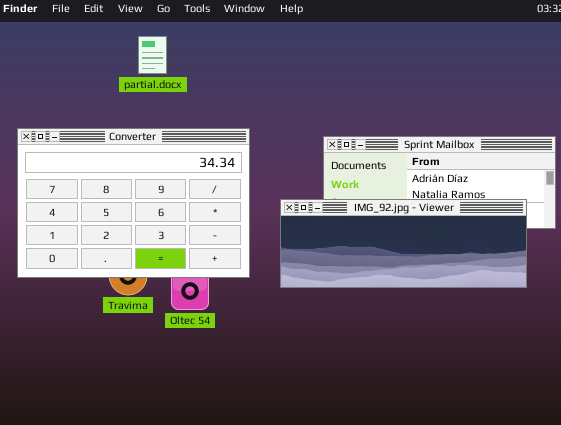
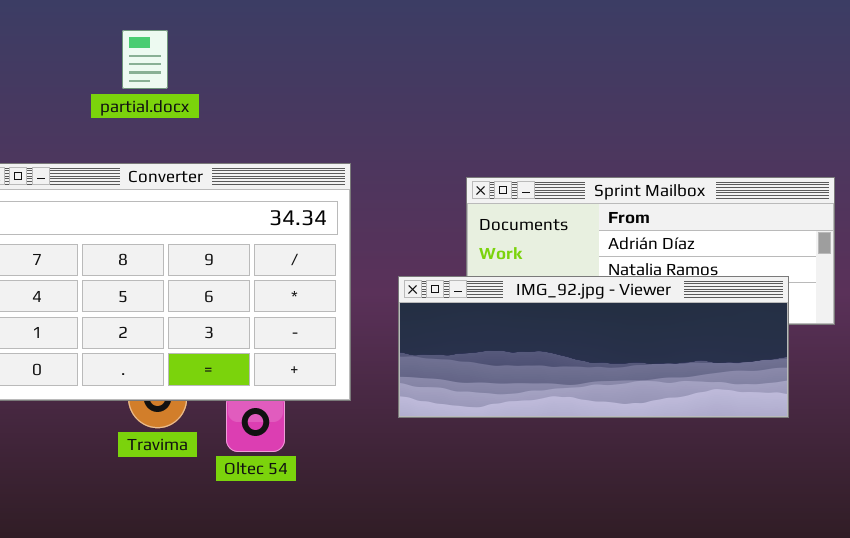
partial.docx: [138,36,167,74] -> [122,30,168,89], moved

